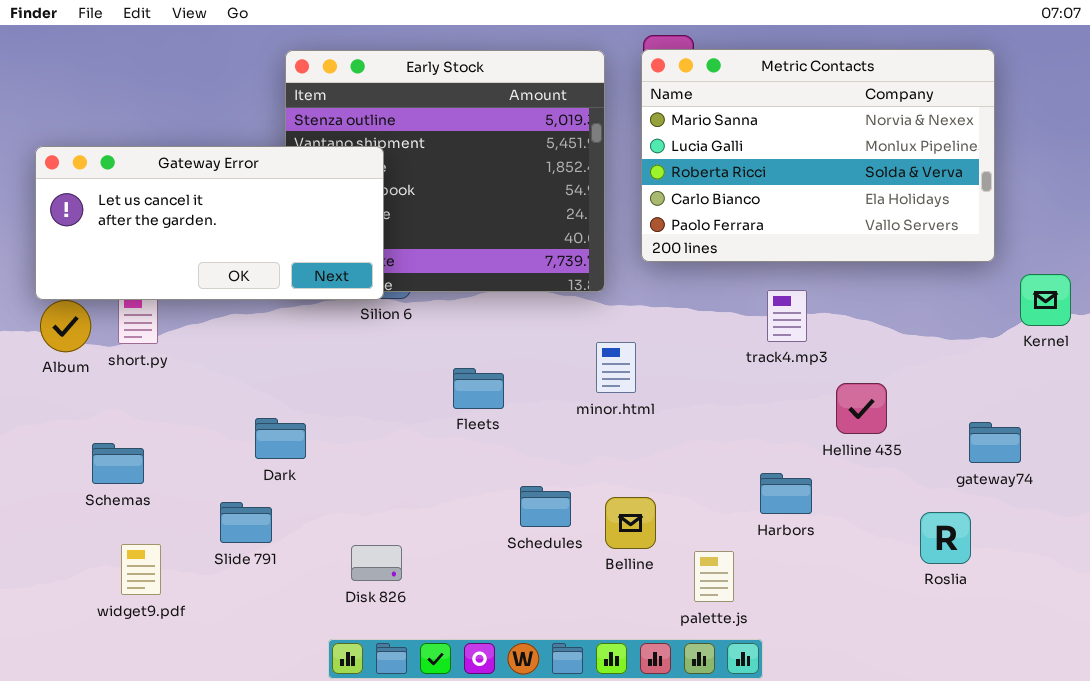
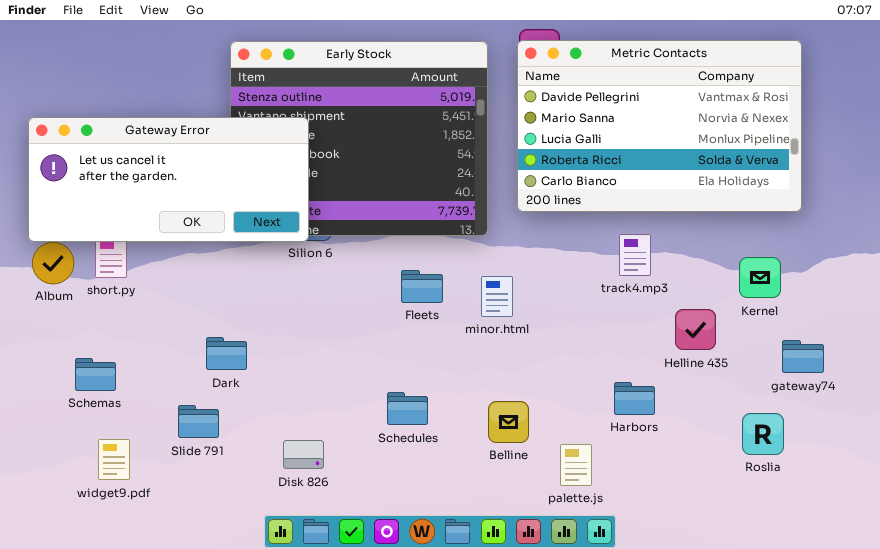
Metric Contacts: [641,49,995,262] -> [517,40,802,212], scrolled up 1 row
Kernel: [1020,274,1071,326] -> [739,257,781,298], moved
Fleets: [453,368,504,409] -> [401,270,443,303], moved
Schedules: [520,486,571,527] -> [387,392,428,425], moved

